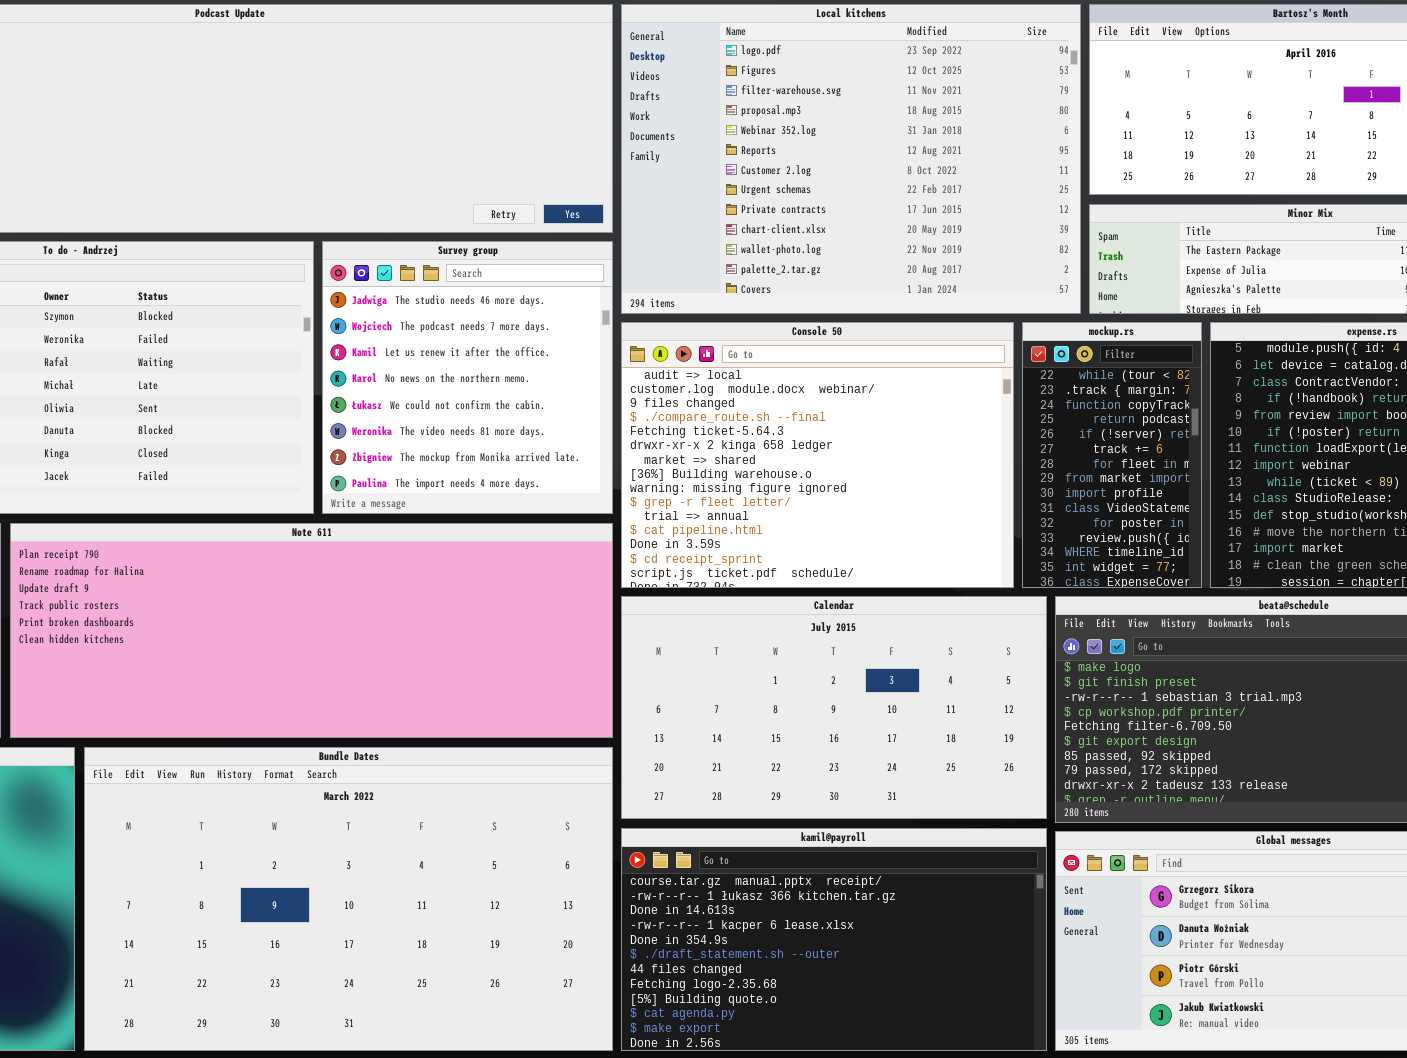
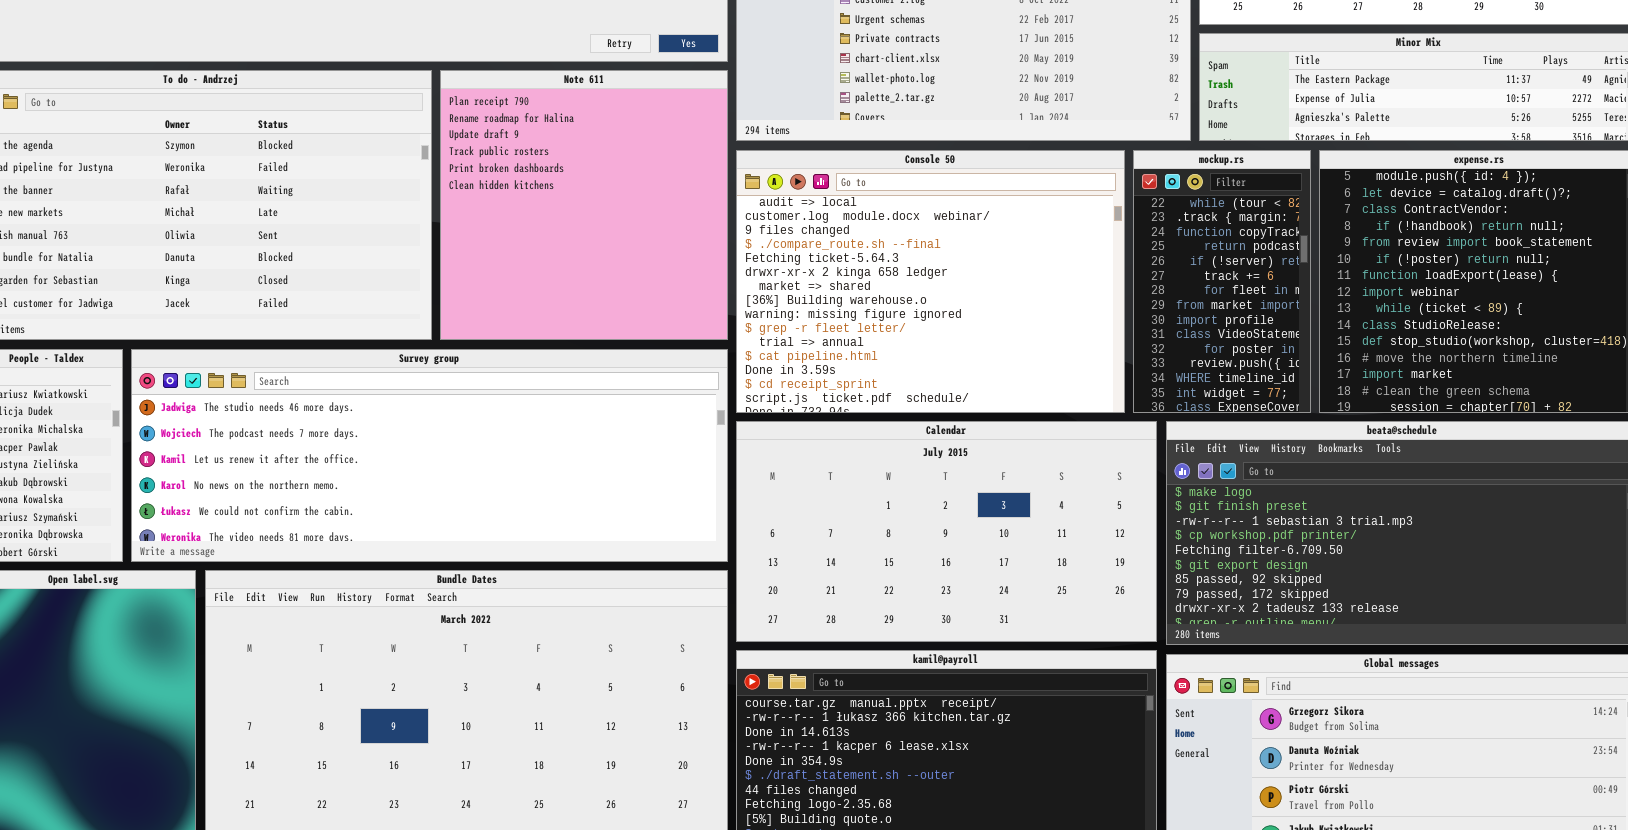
Survey group: [322,241,613,514] -> [131,349,728,562], moved, resized
Note 611: [10,523,613,738] -> [440,70,728,340], moved, resized

